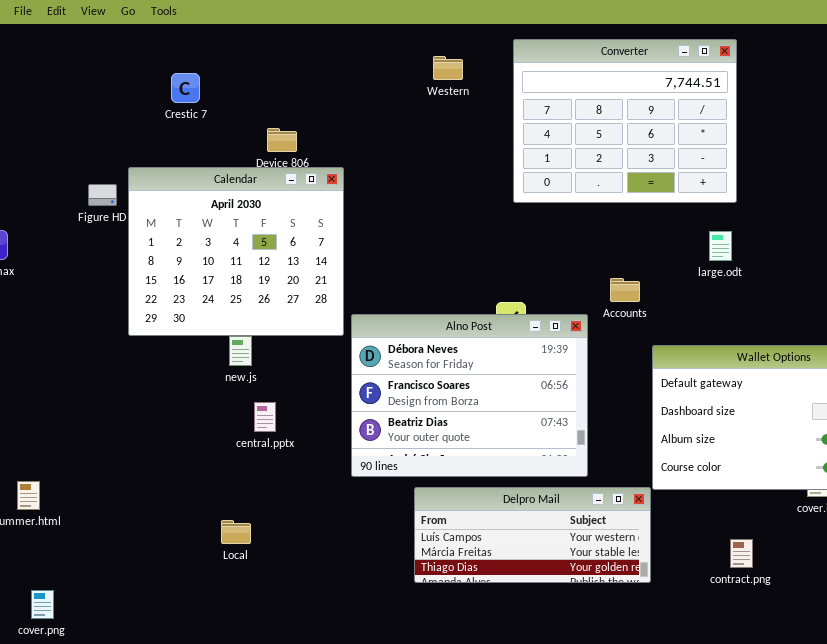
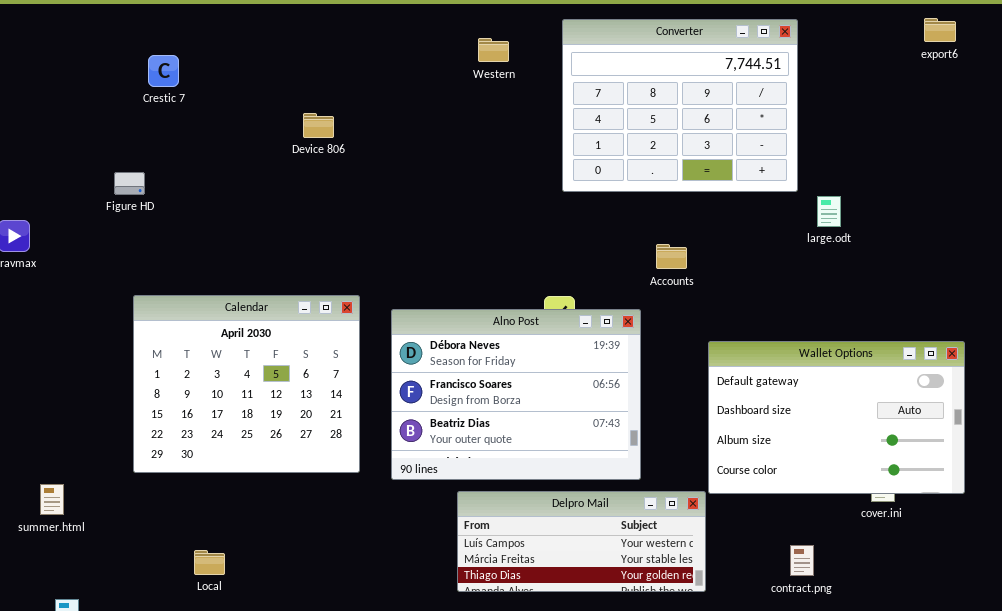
Crestic 7: [171,73,200,103] -> [148,55,179,87], moved
Calendar: [128,167,344,336] -> [133,295,360,473], moved
large.odt: [709,231,732,261] -> [817,196,841,227], moved
Accounts: [610,278,640,302] -> [656,244,687,269], moved
Local: [221,520,251,544] -> [194,550,225,575], moved

